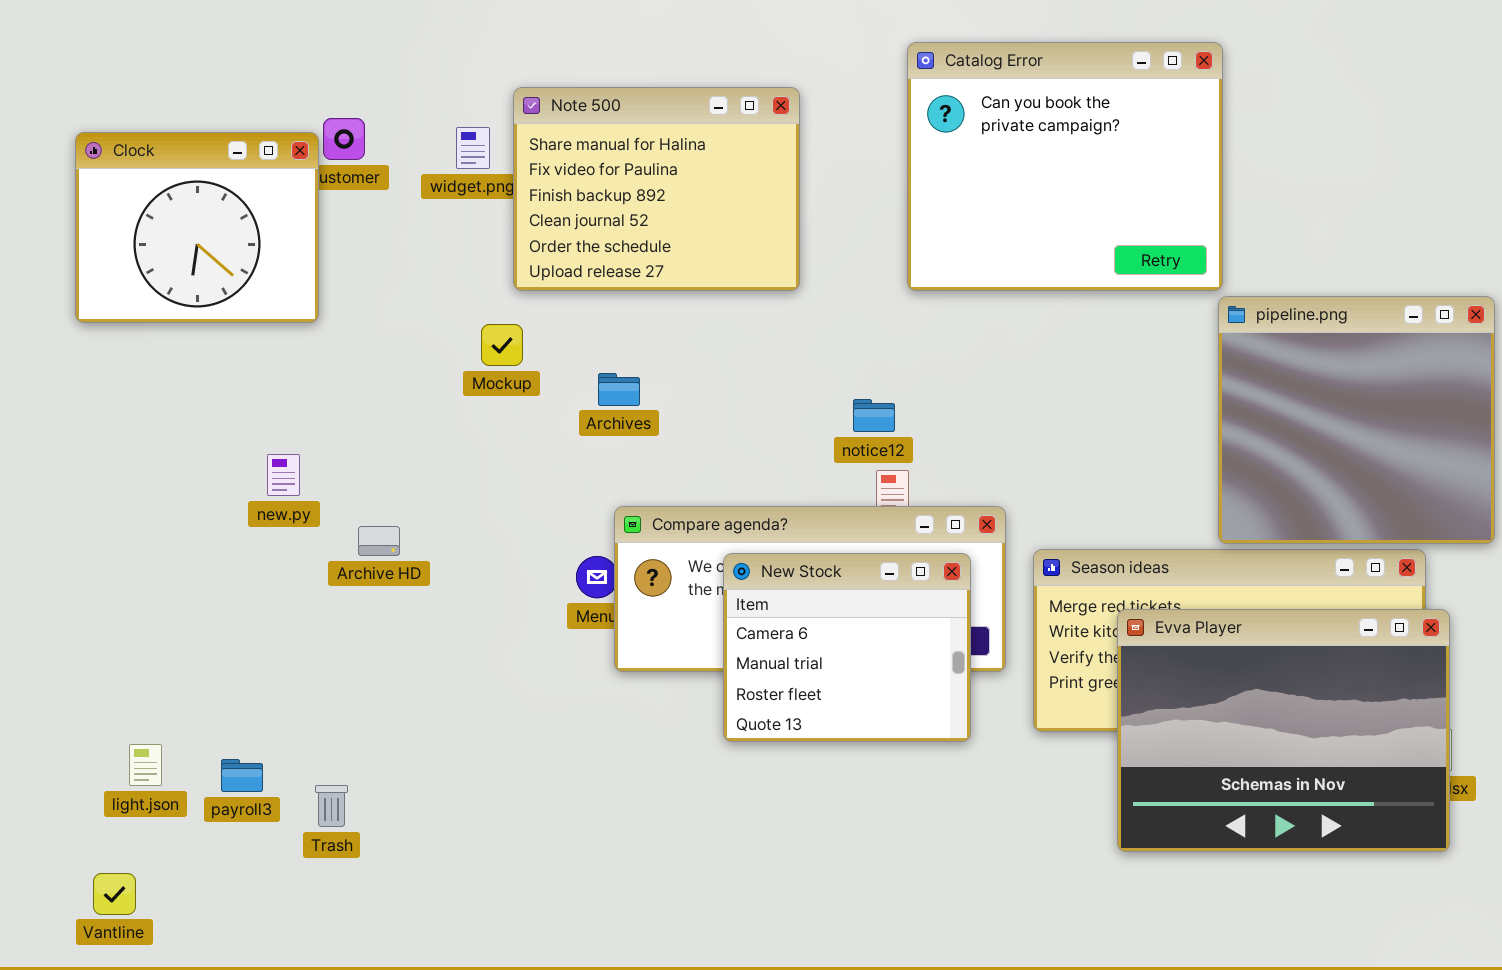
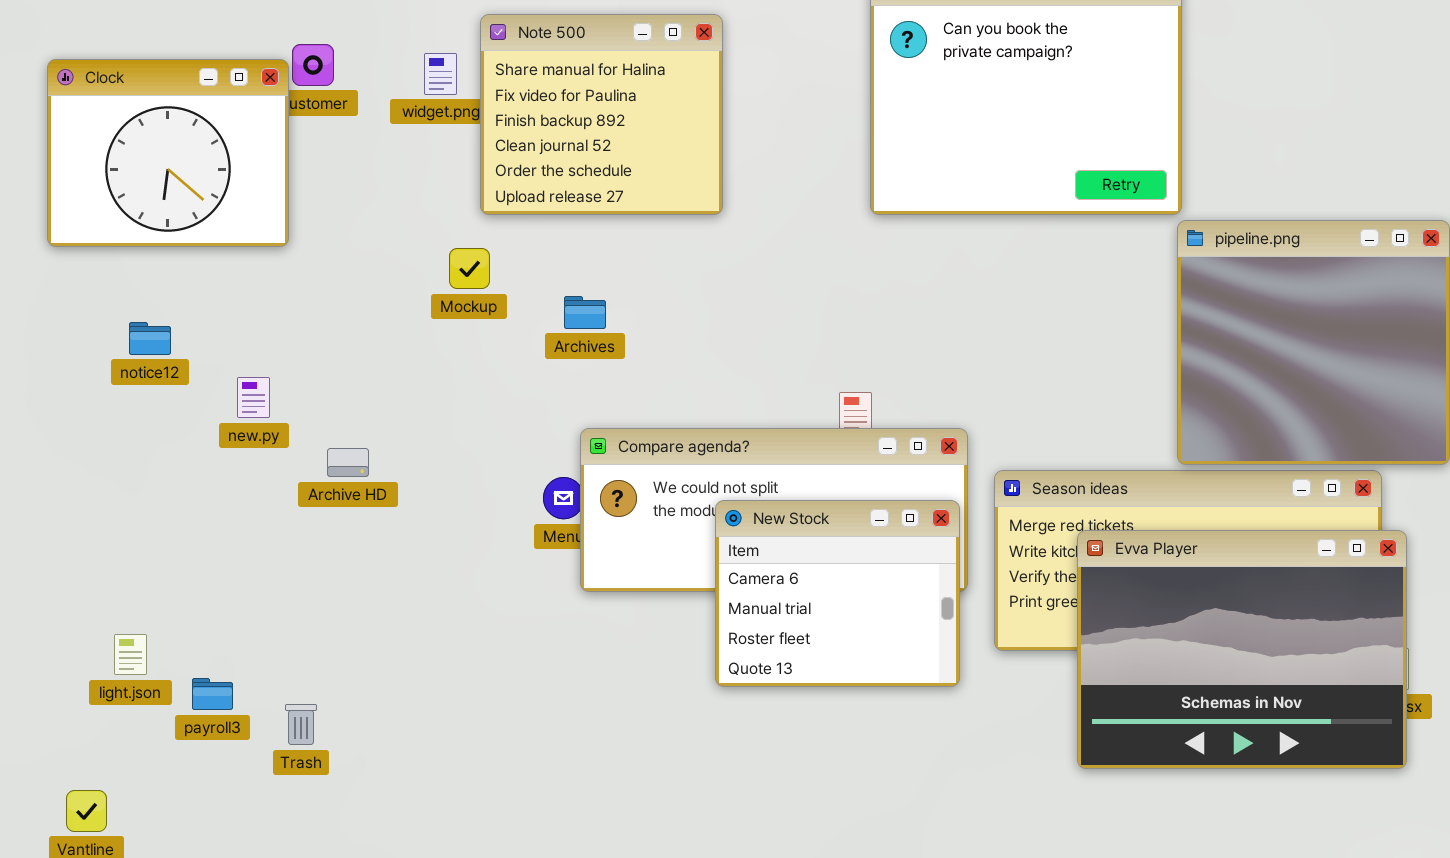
Note 500: [513,87,800,291] -> [480,14,723,215], resized
notice12: [853,399,895,432] -> [129,322,171,355], moved
New Stock: [723,553,971,742] -> [715,500,960,687], moved
light.json: [129,744,162,786] -> [114,634,147,675], moved

